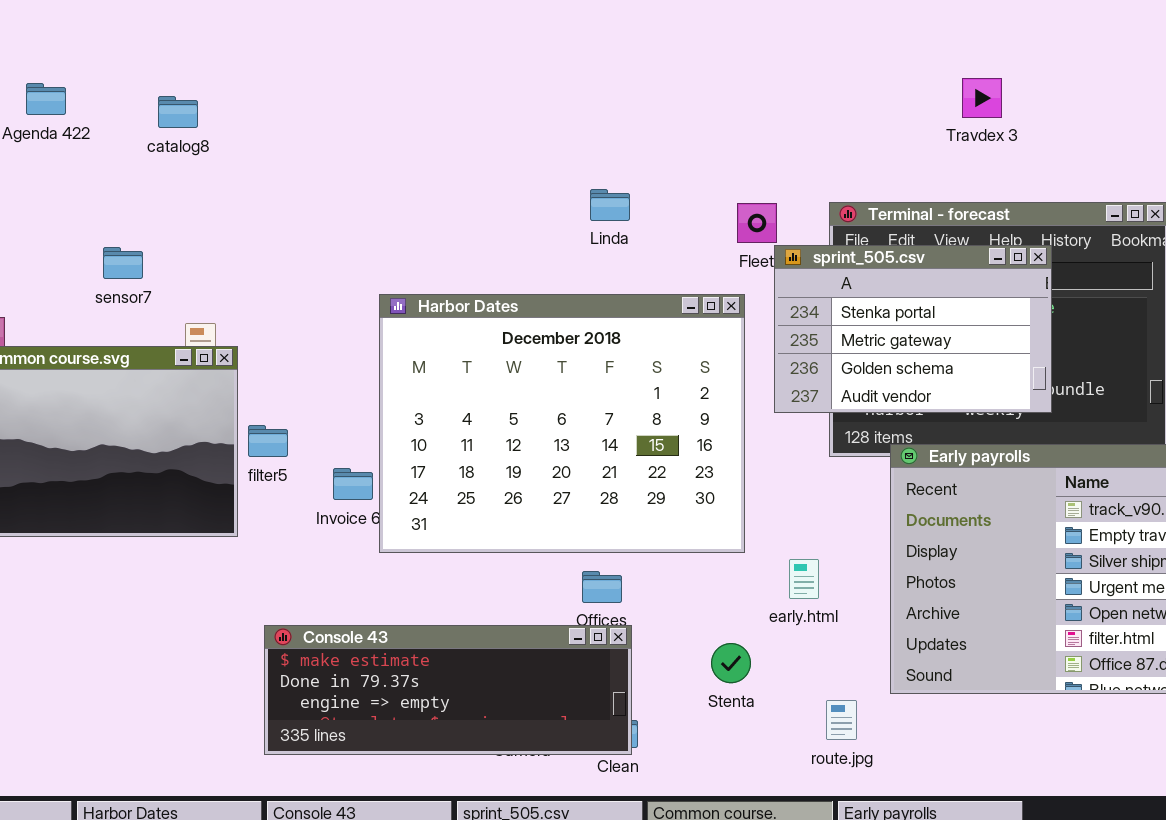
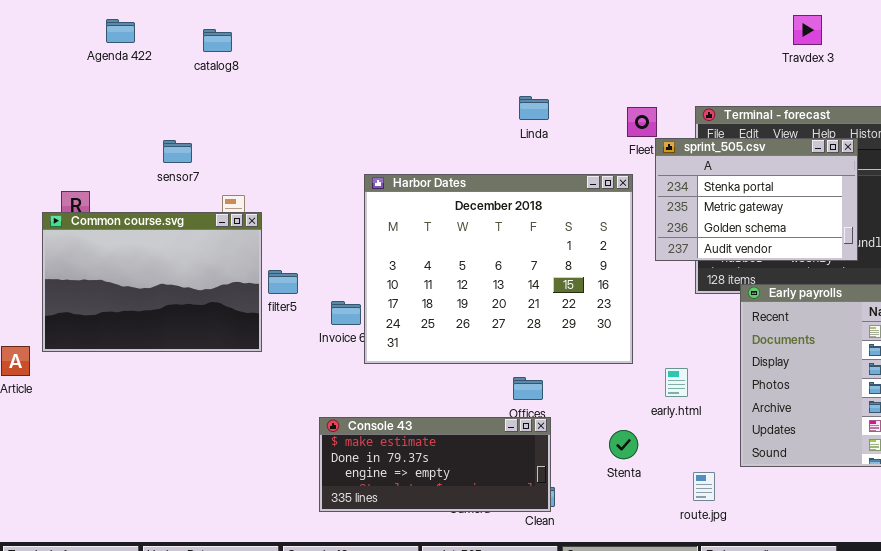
Console 43: [264,625,632,755] -> [319,417,551,512], resized

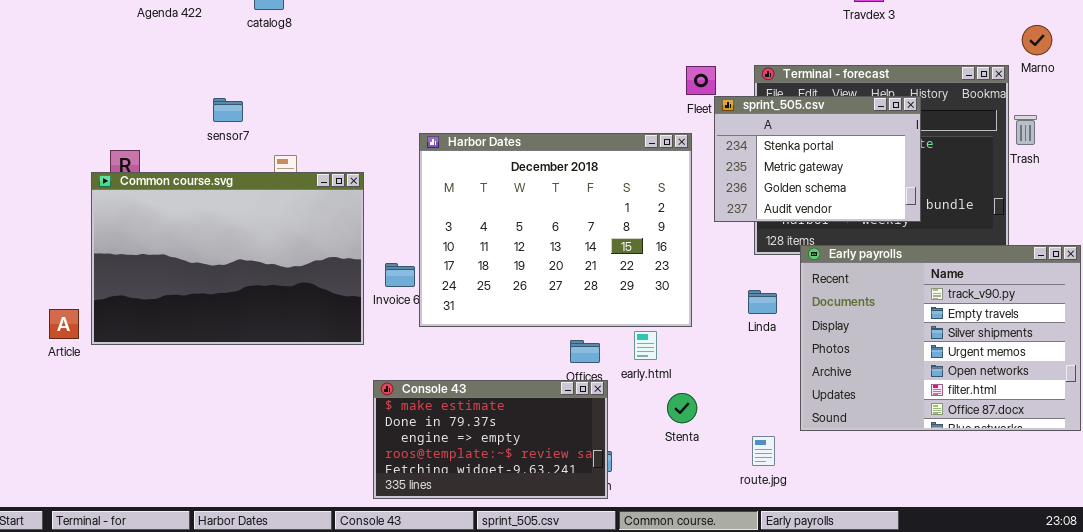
Linda: [519,96,549,120] -> [748,290,777,314], moved
Common course.svg: [42,212,262,352] -> [91,172,364,345], resized
early.html: [665,368,688,397] -> [634,331,657,360], moved
Console 43: [319,417,551,512] -> [373,380,608,499], resized

